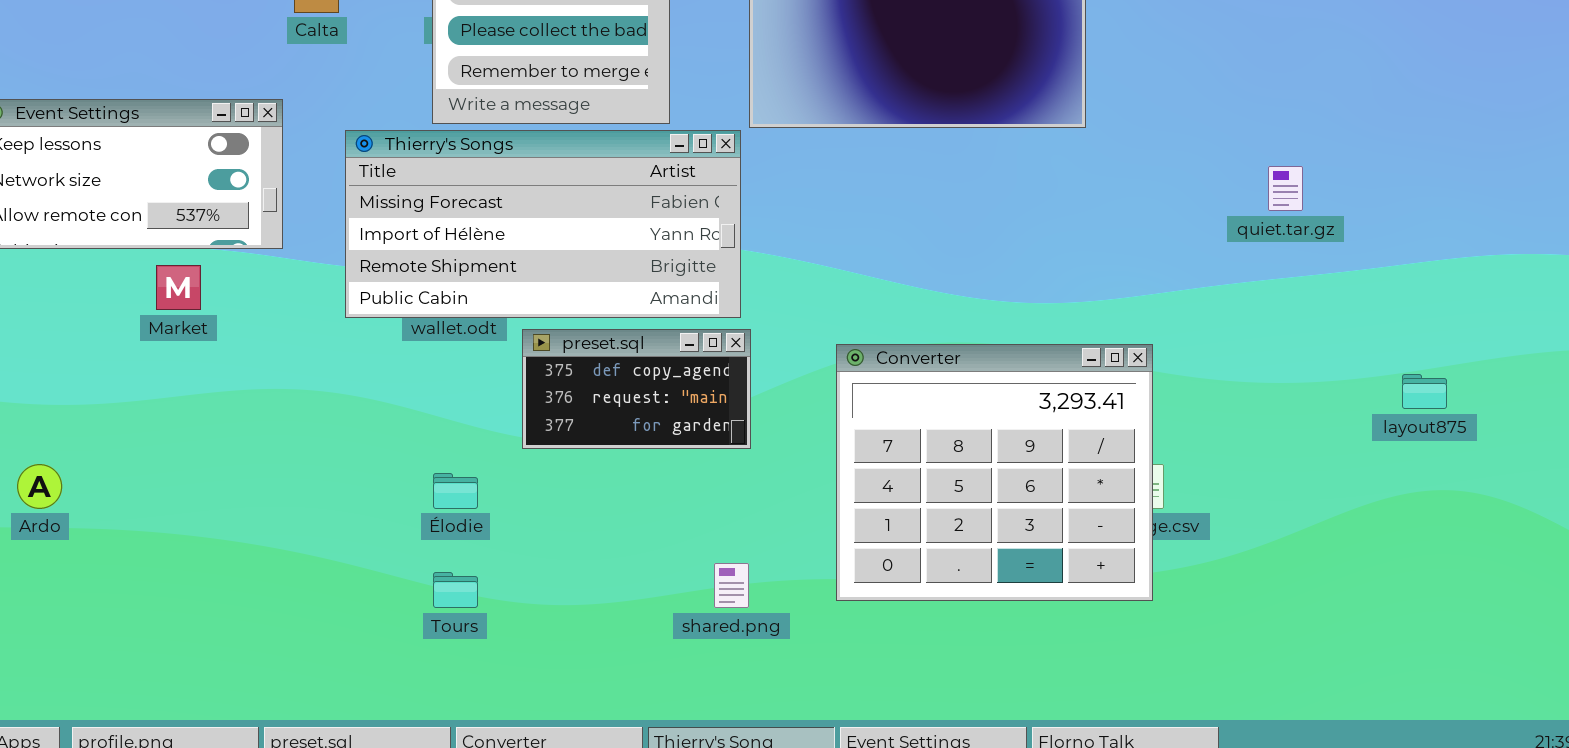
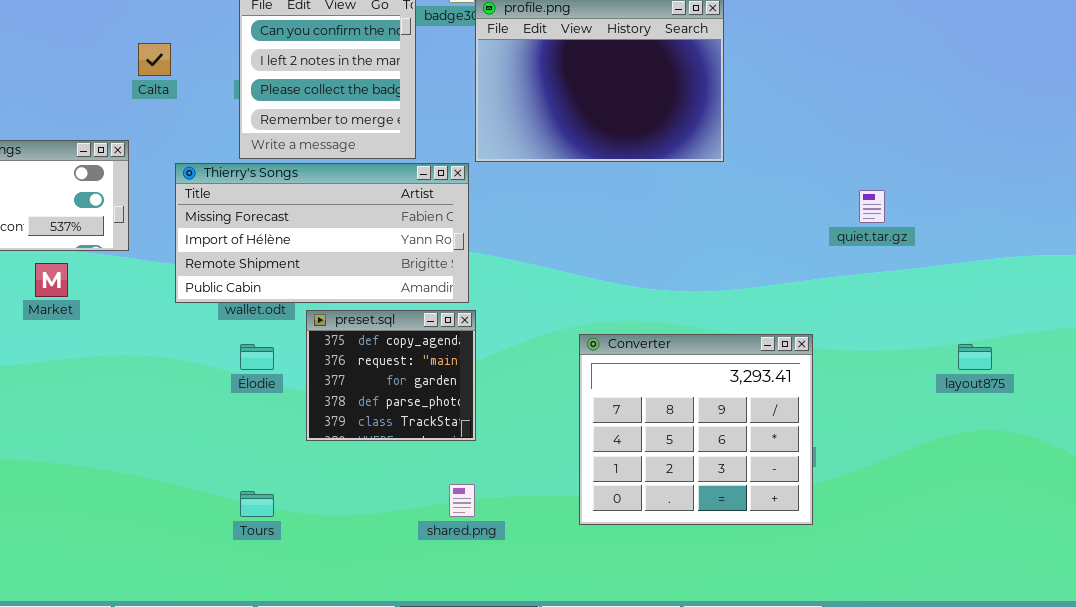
preset.sql: [522,329,751,449] -> [306,310,476,441], resized
Converter: [836,344,1153,601] -> [579,334,813,525], moved
Élodie: [433,473,478,509] -> [240,344,274,370], moved

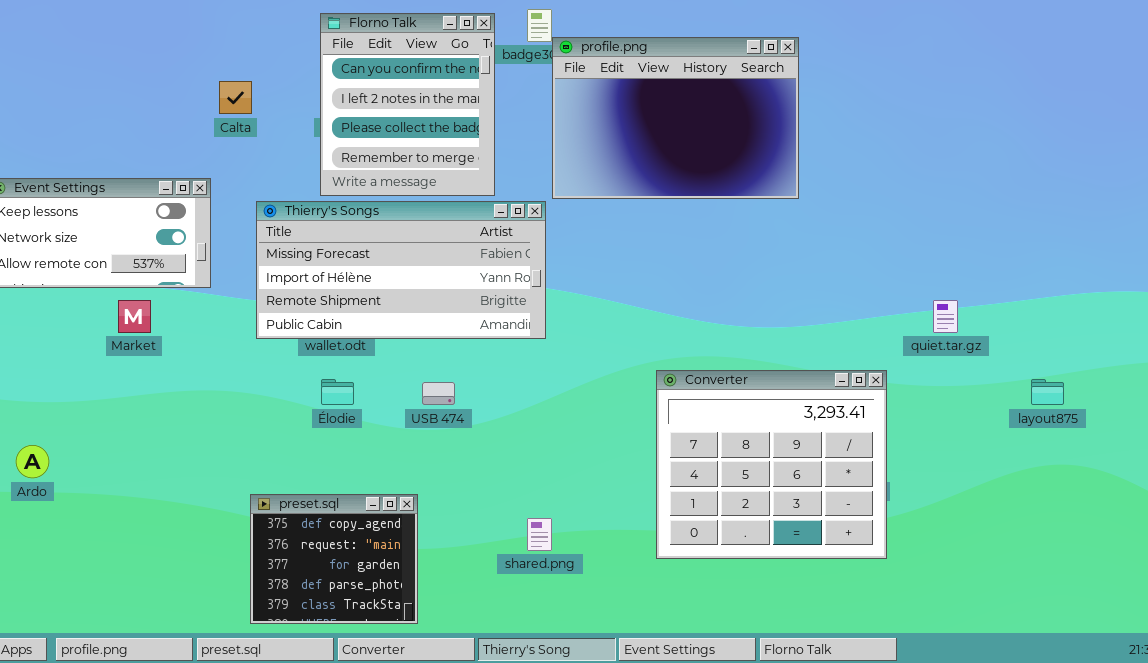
quiet.tar.gz: [859,190,885,223] -> [933,300,958,333], moved
preset.sql: [306,310,476,441] -> [250,494,418,624], moved

